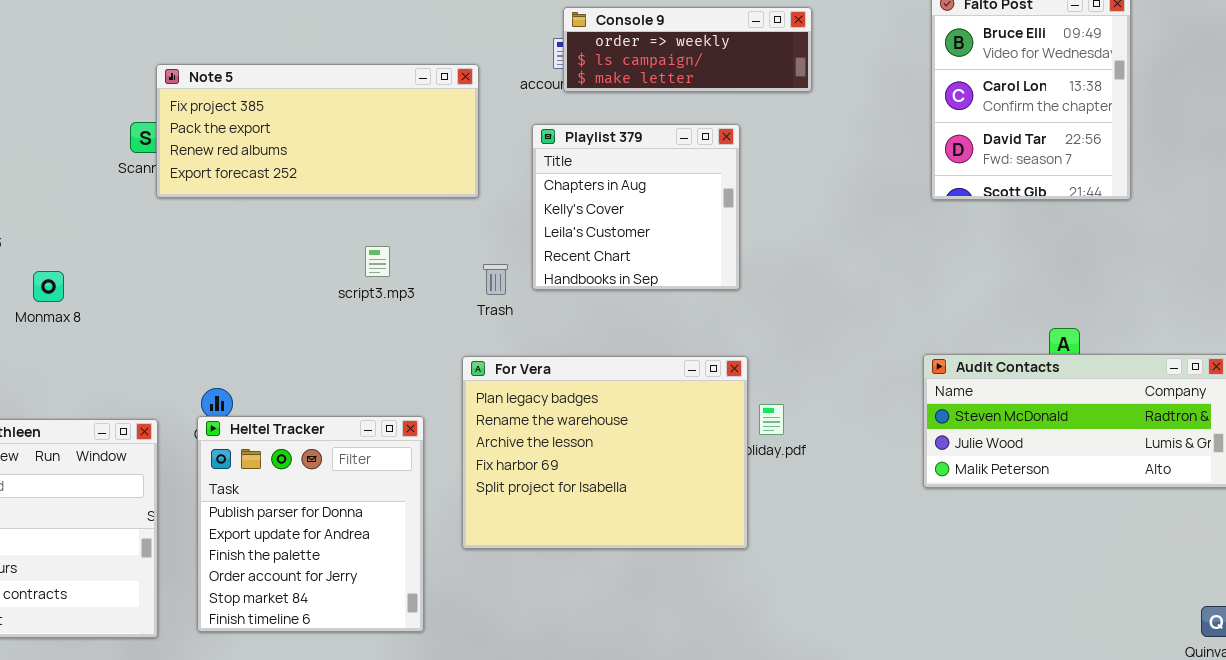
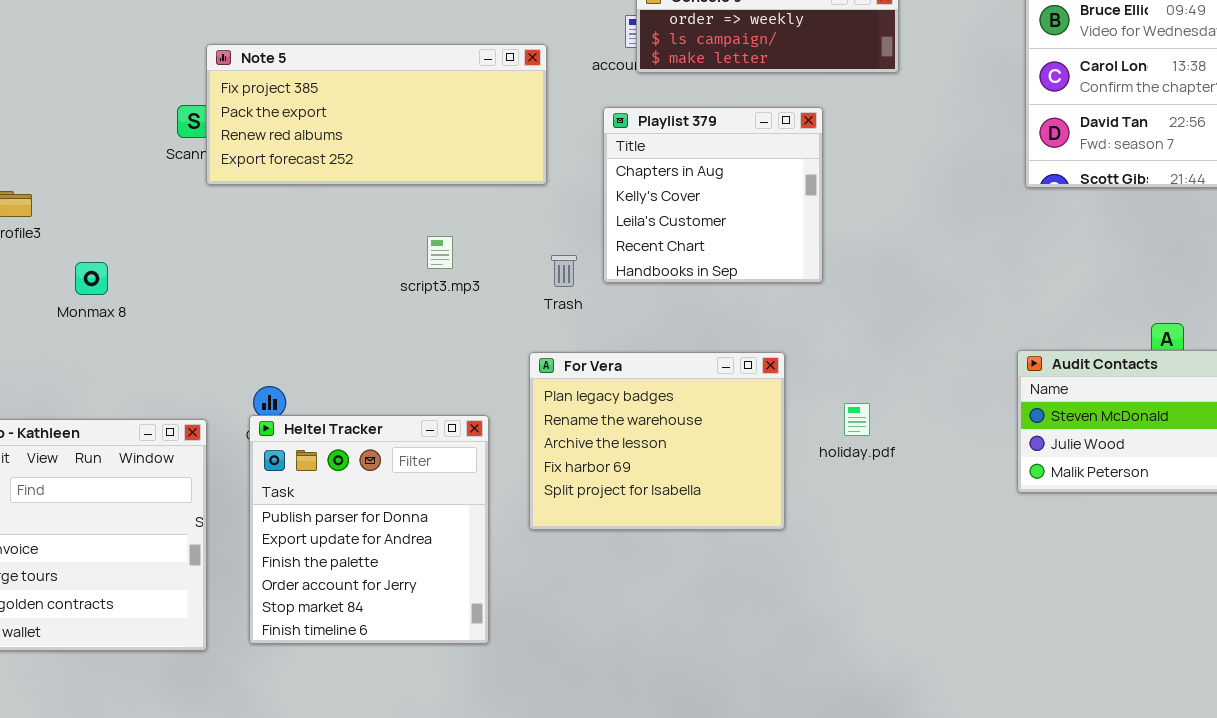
For Vera: [462,356,748,549] -> [529,352,785,530], resized

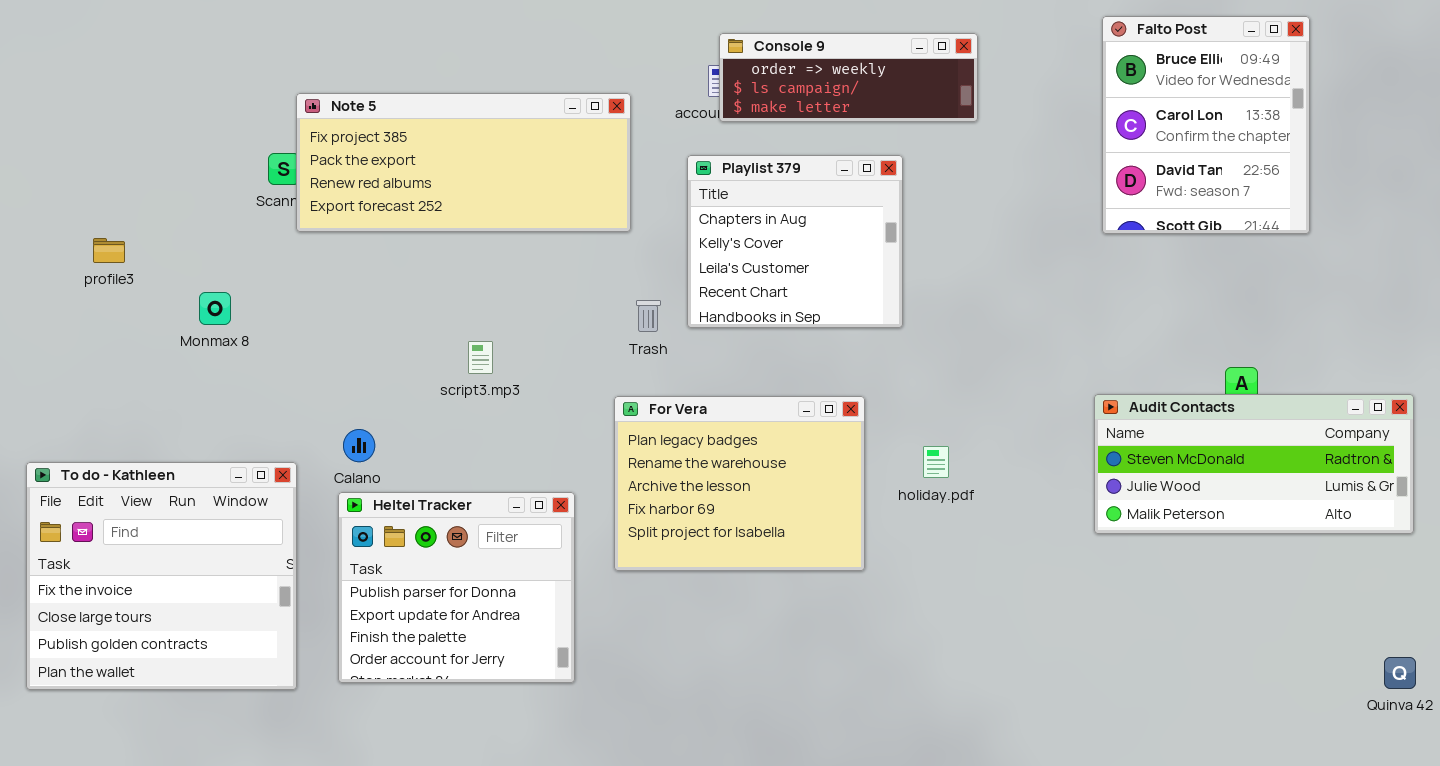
script3.mp3: [427,236,453,269] -> [468,341,493,374], moved
Monmax 8: [75,262,108,295] -> [199,292,231,325], moved
Heltel Tracker: [249,415,489,644] -> [338,492,575,683], resized

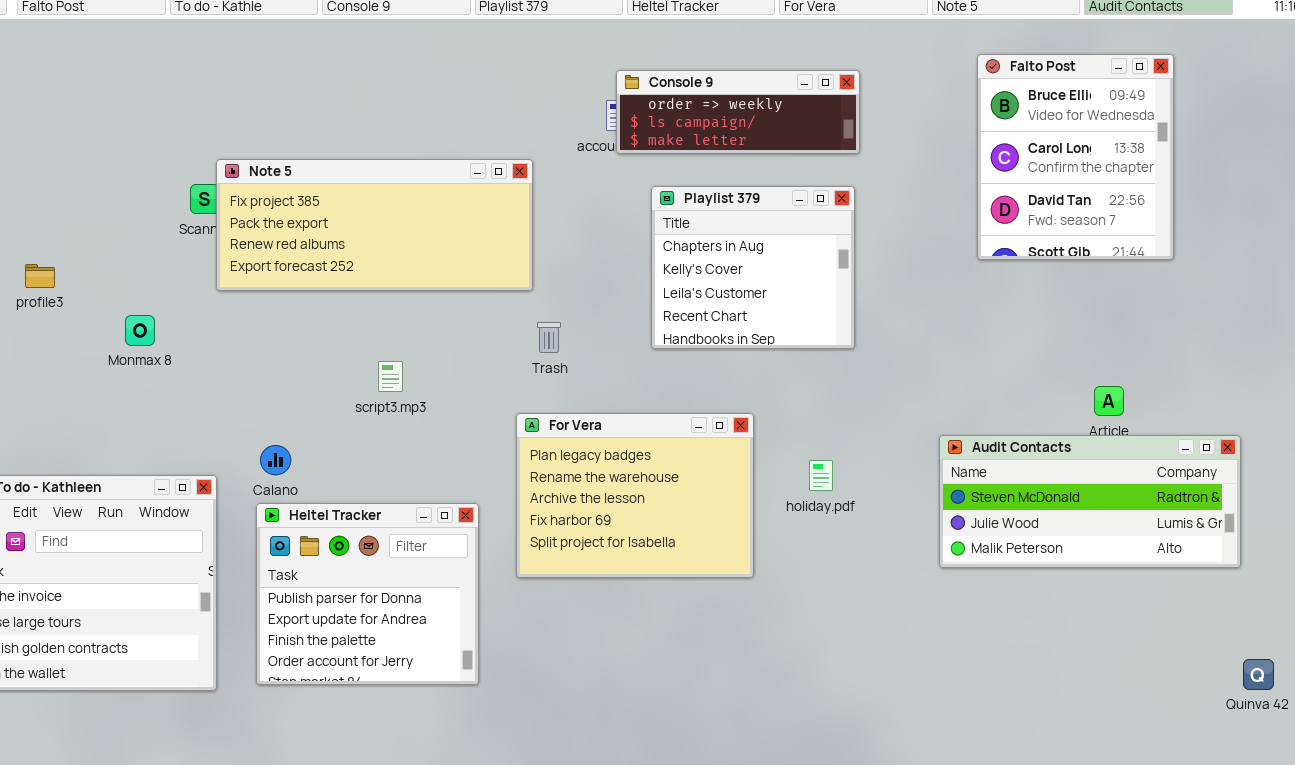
Note 5: [296,93,631,232] -> [216,159,533,291], moved
Playlist 379: [687,155,903,328] -> [651,186,855,349], moved
Audit Contacts: [1094,394,1414,534] -> [939,435,1241,568], moved

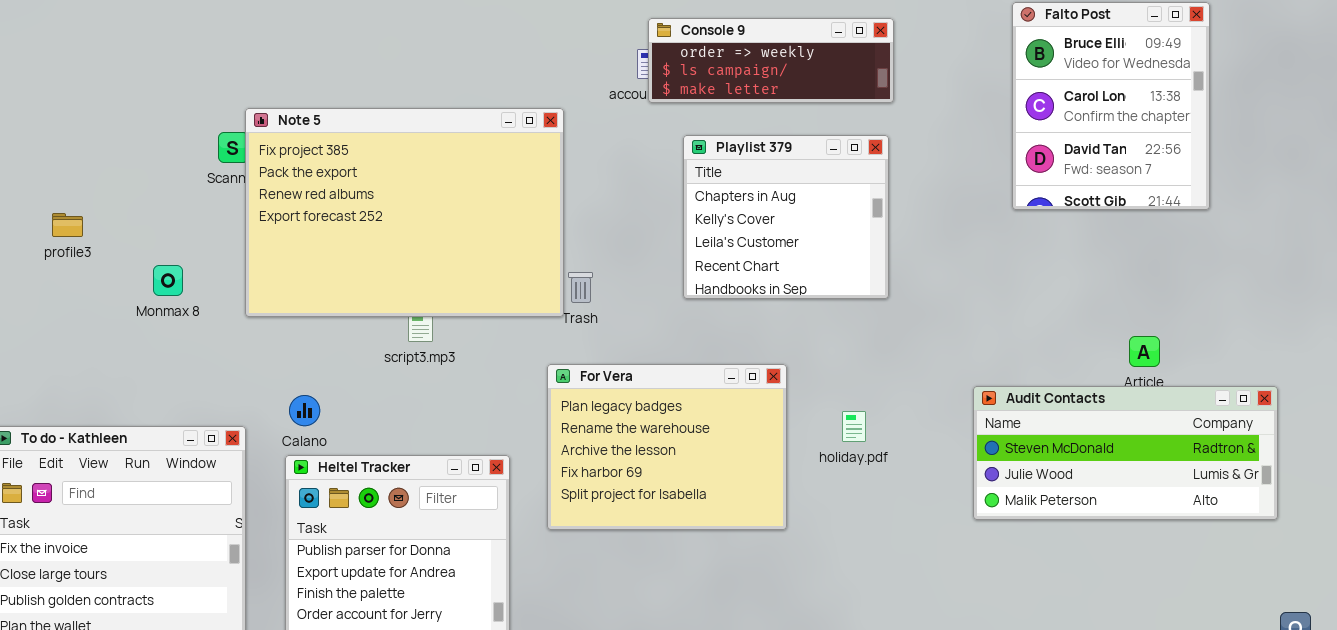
Note 5: [216,159,533,291] -> [245,108,564,317], resized

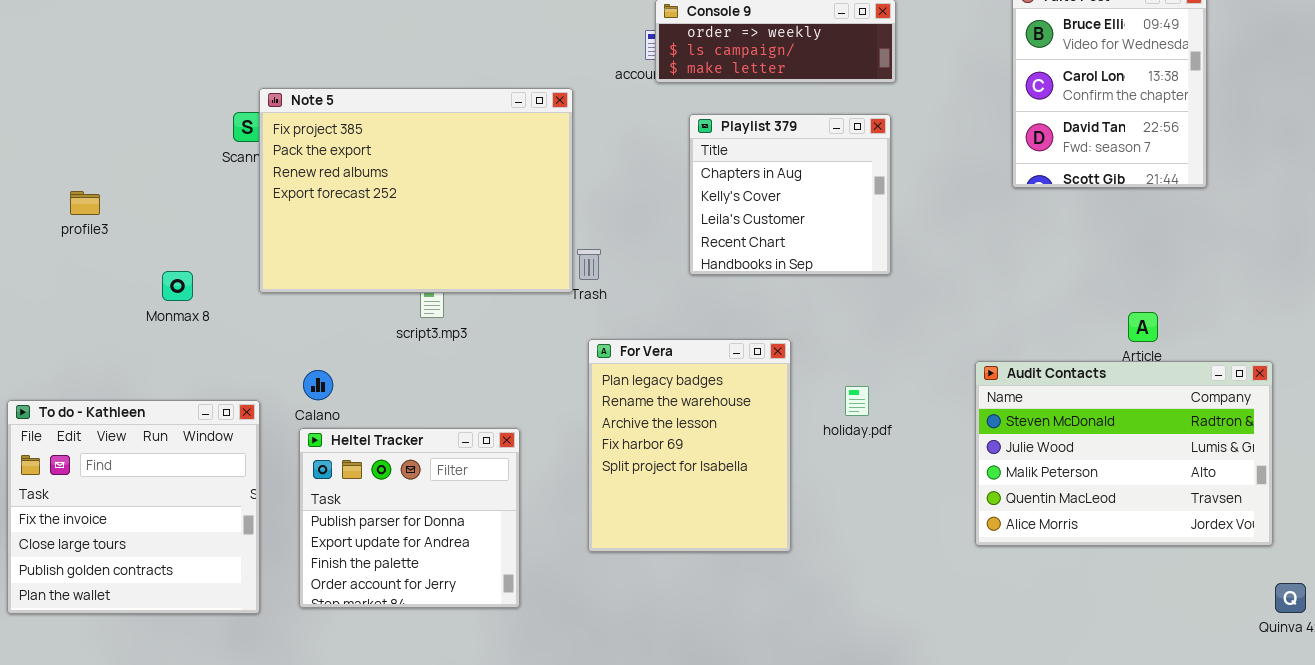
Monmax 8: [153,265,183,296] -> [162,271,193,301], moved
For Vera: [547,364,787,530] -> [588,339,791,552], resized
Audit Contacts: [973,386,1278,520] -> [975,361,1273,546], resized

